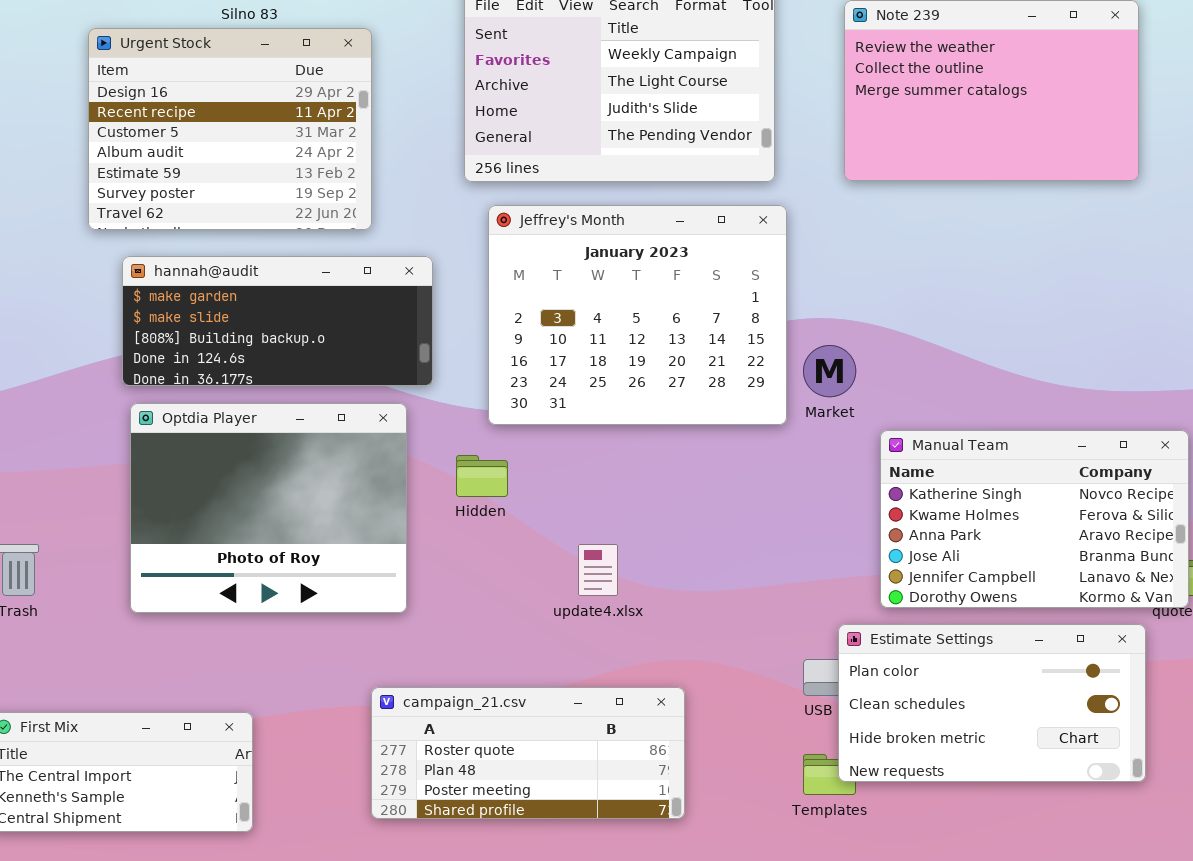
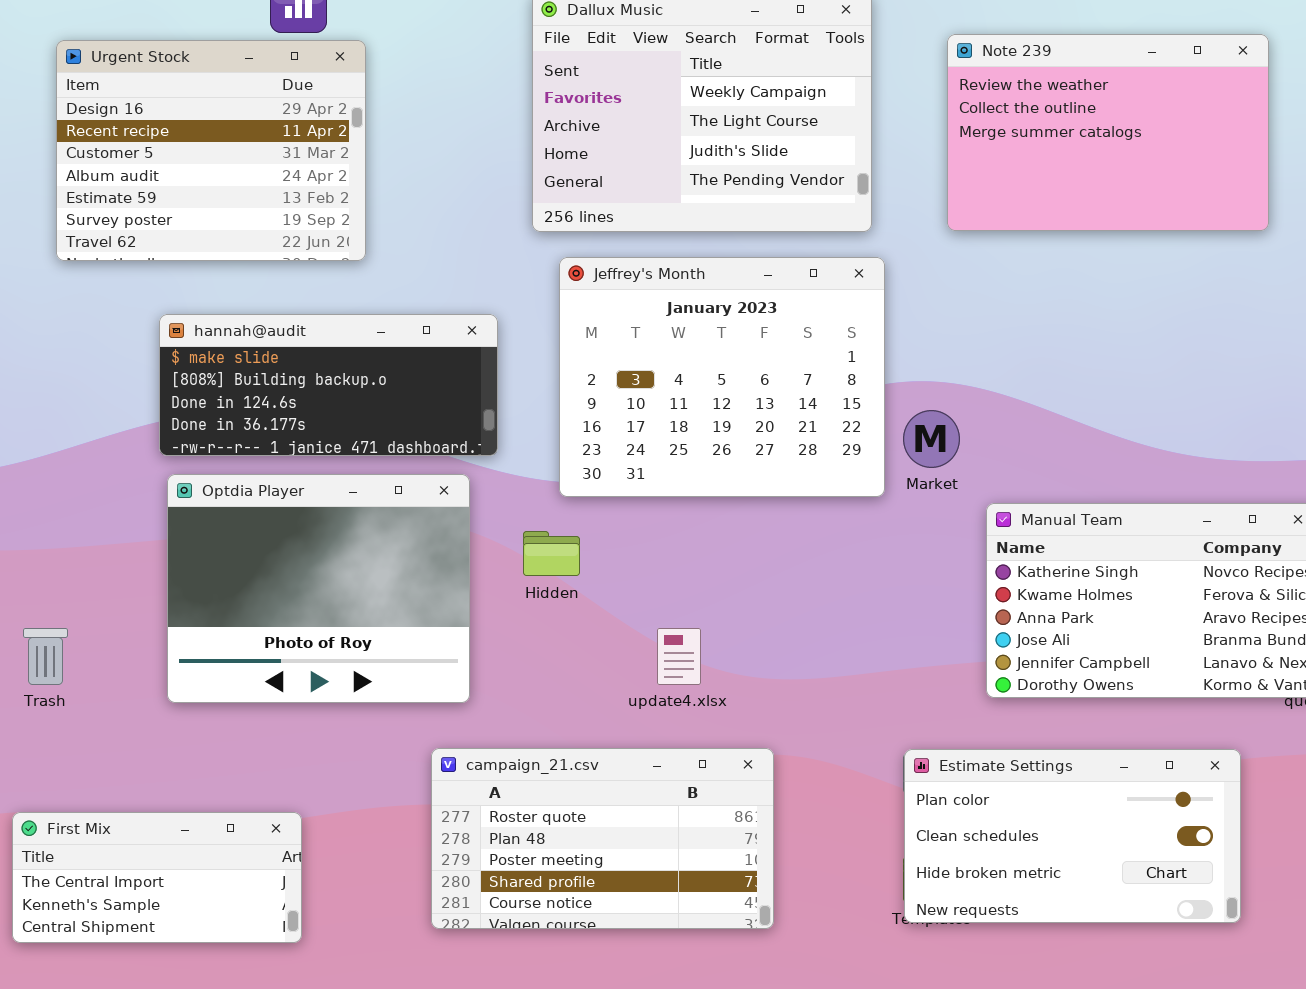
Urgent Stock: [88,28,372,230] -> [56,40,366,261], moved
hannah@audit: [122,256,433,386] -> [159,314,498,456], scrolled down 1 row
Estimate Settings: [838,624,1146,782] -> [904,749,1241,923], moved
campaign_21.csv: [371,687,685,819] -> [431,748,774,929], resized

